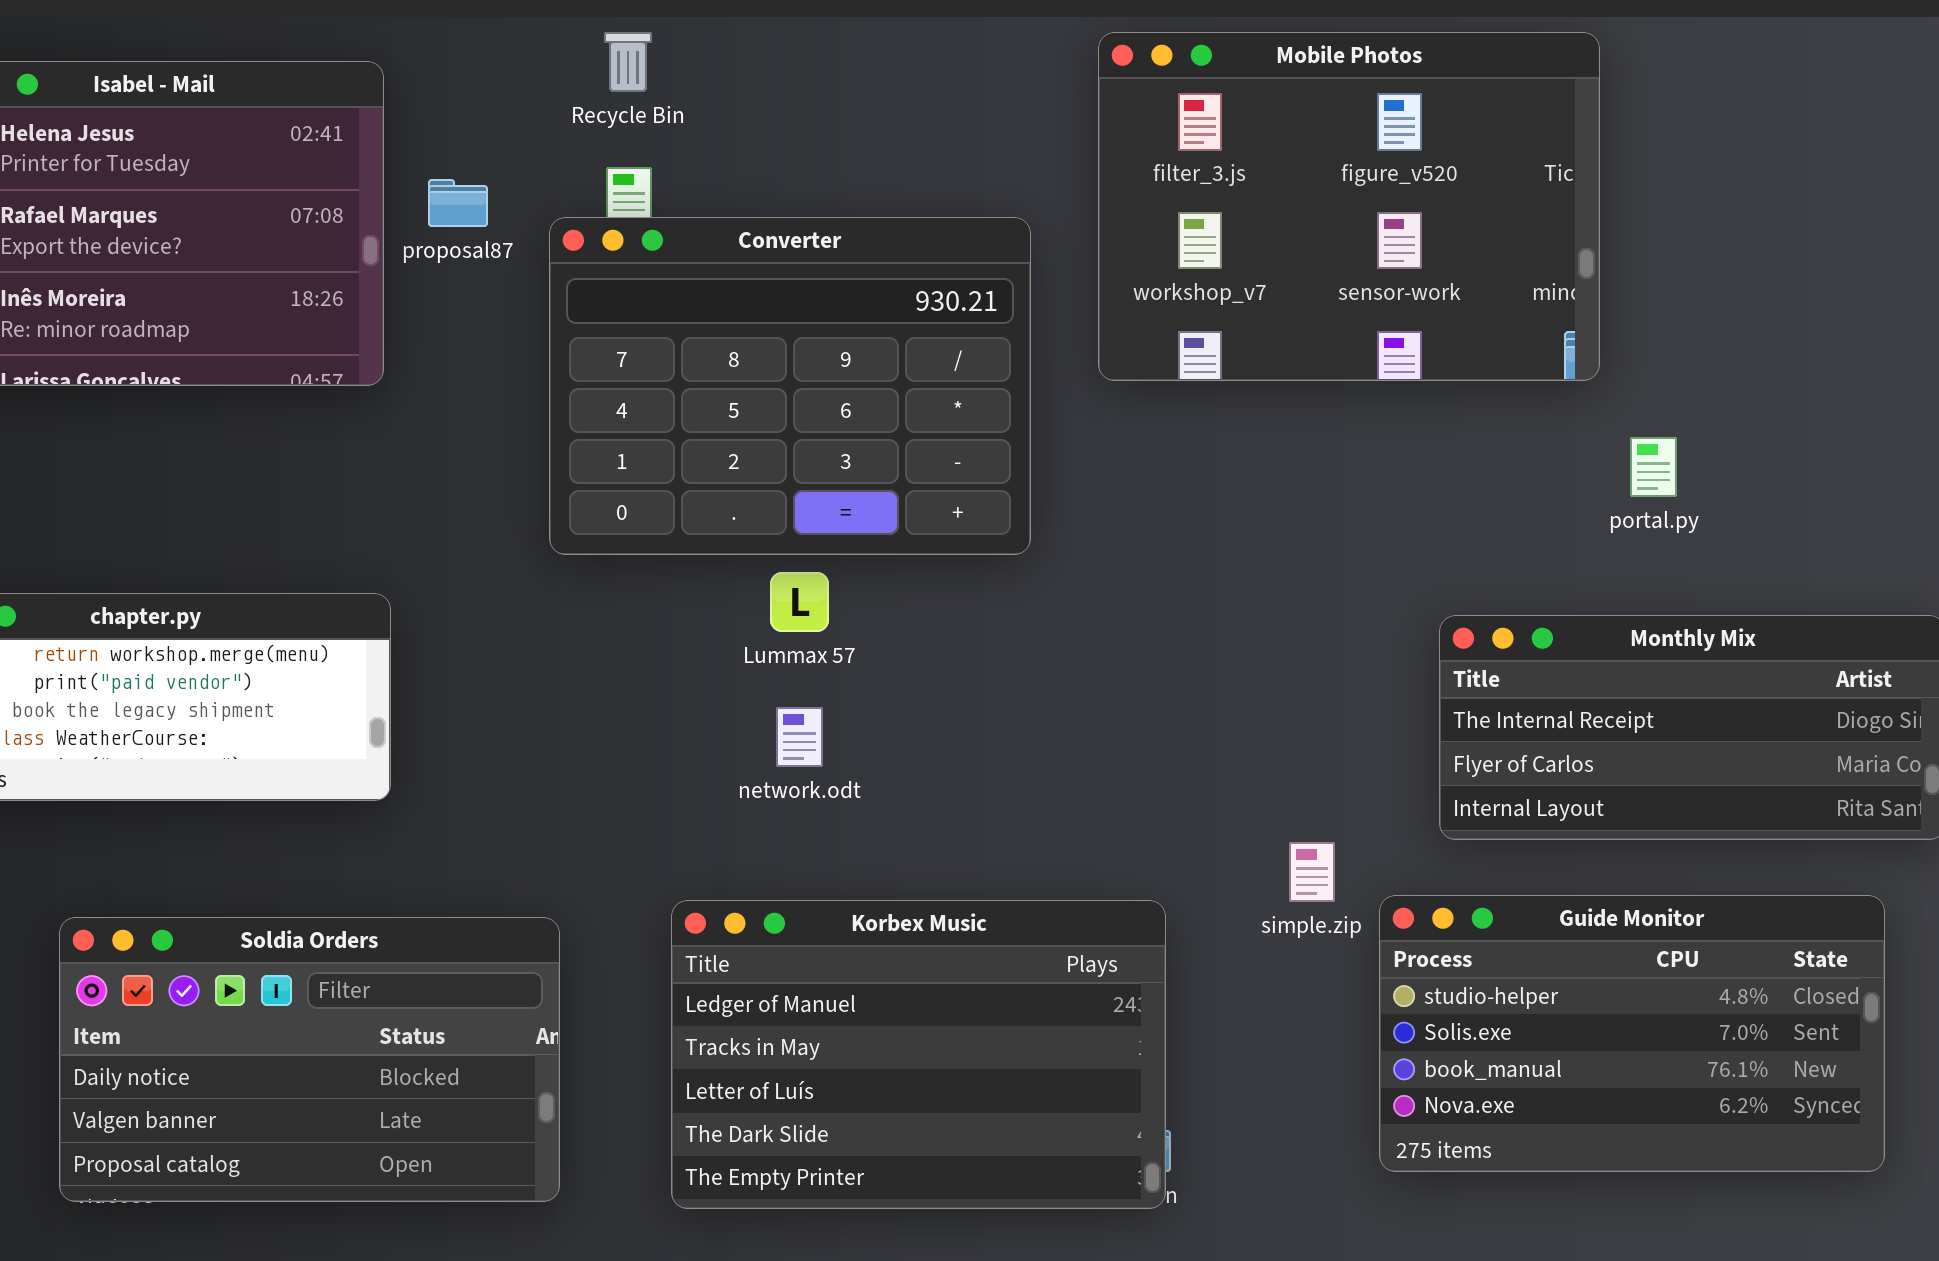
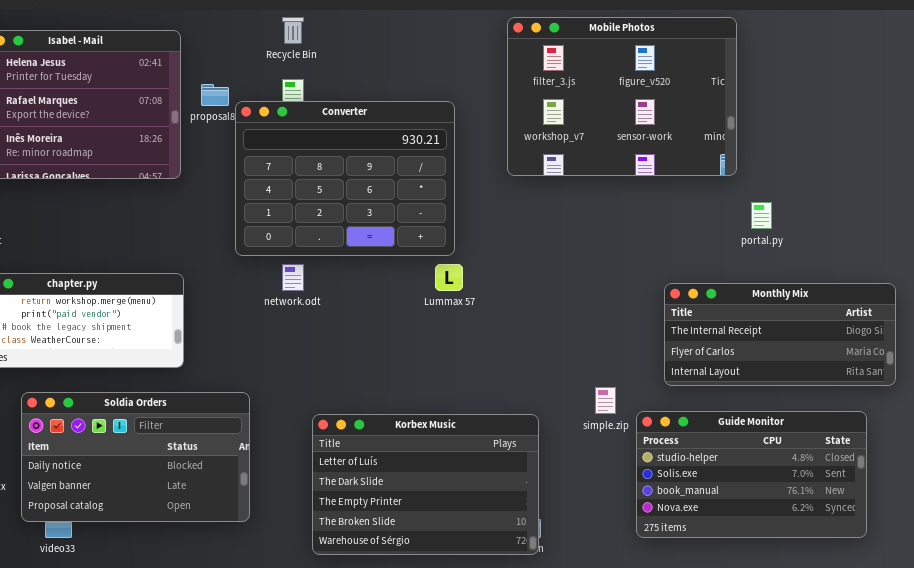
Converter: [549,217,1031,555] -> [235,101,455,256], moved
Lummax 57: [770,572,829,632] -> [435,264,463,291], moved
network.odt: [776,707,823,767] -> [282,264,304,291], moved
Korbex Music: [671,900,1166,1209] -> [312,414,539,555], scrolled down 2 rows
Soldia Orders: [59,917,560,1202] -> [21,392,250,522], moved

